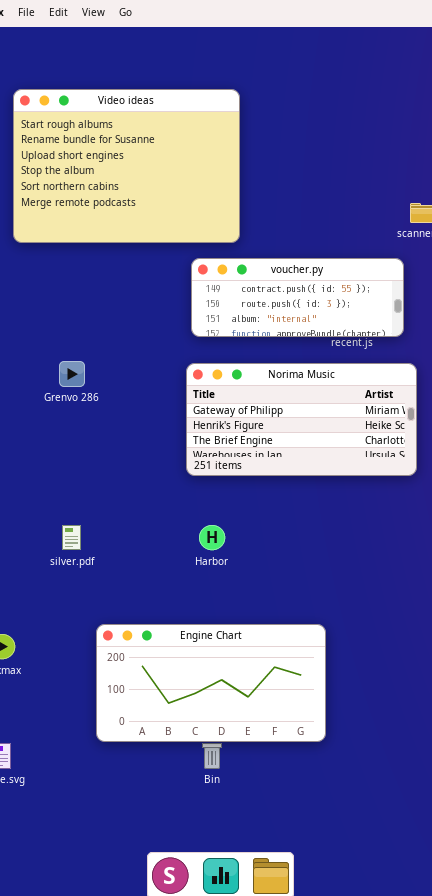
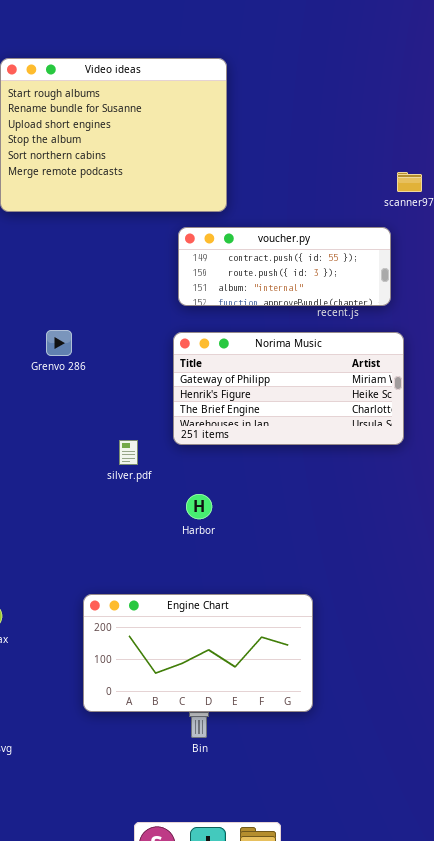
silver.pdf: [62,525,81,550] -> [119,440,138,465], moved

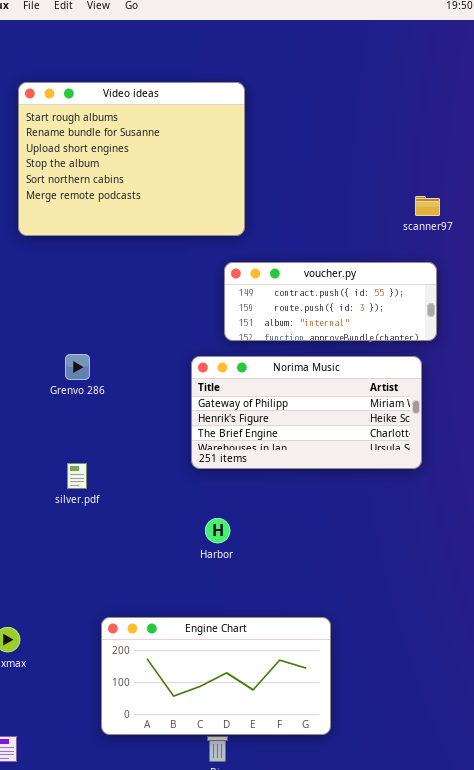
voucher.py: [178,227,391,306] -> [224,262,437,341], moved
silver.pdf: [119,440,138,465] -> [67,463,87,489], moved

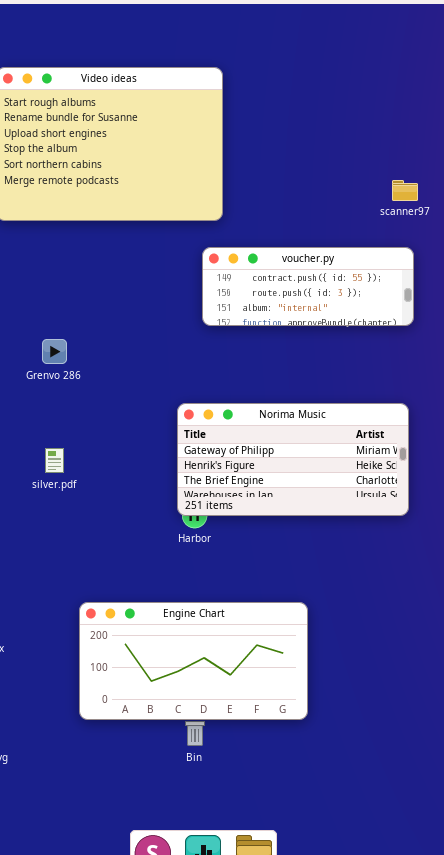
Norima Music: [191,356,422,469] -> [177,403,409,516], moved

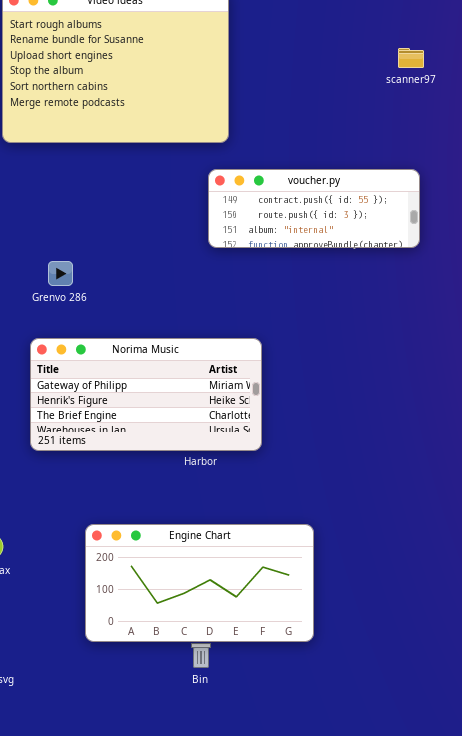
scanner97: [392,180,418,201] -> [398,48,424,68], moved
Norima Music: [177,403,409,516] -> [30,338,262,451], moved

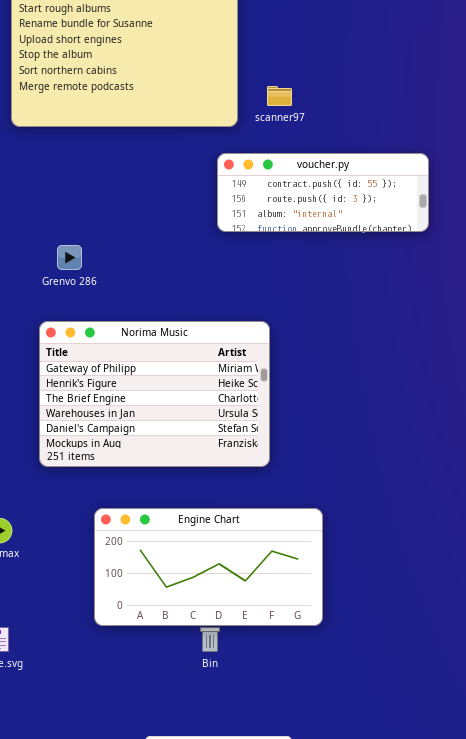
scanner97: [398,48,424,68] -> [267,86,292,106], moved
Norima Music: [30,338,262,451] -> [39,321,270,467], resized

